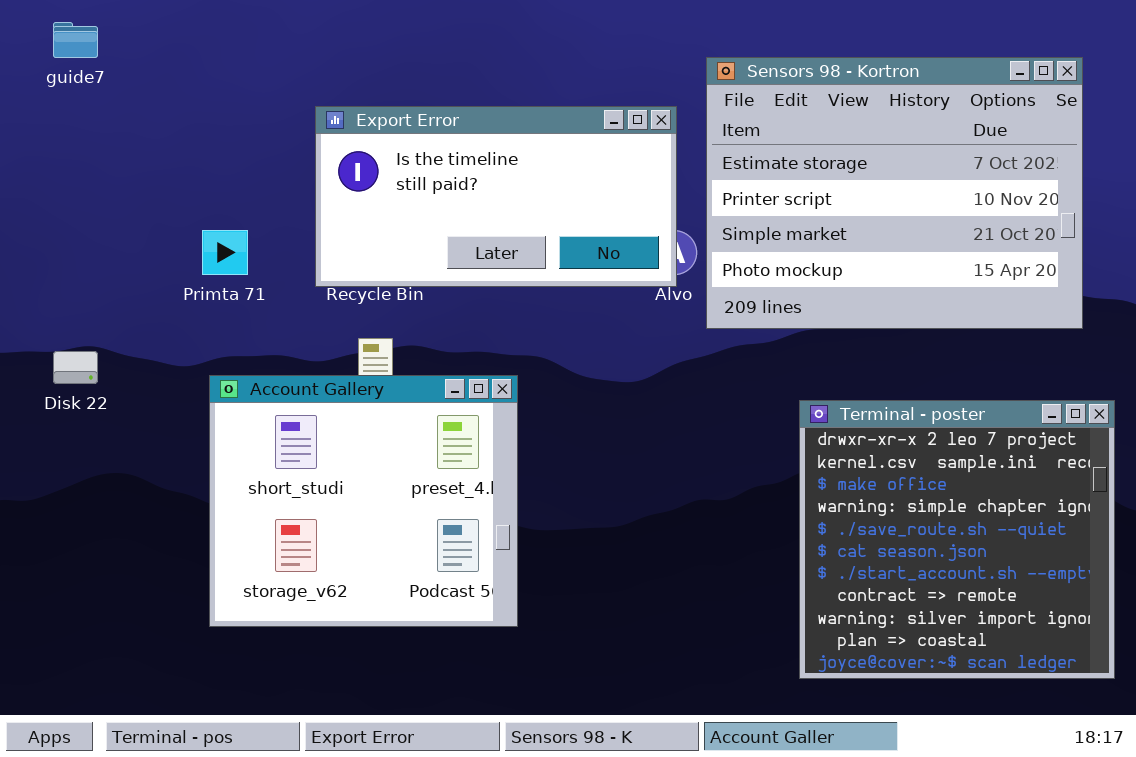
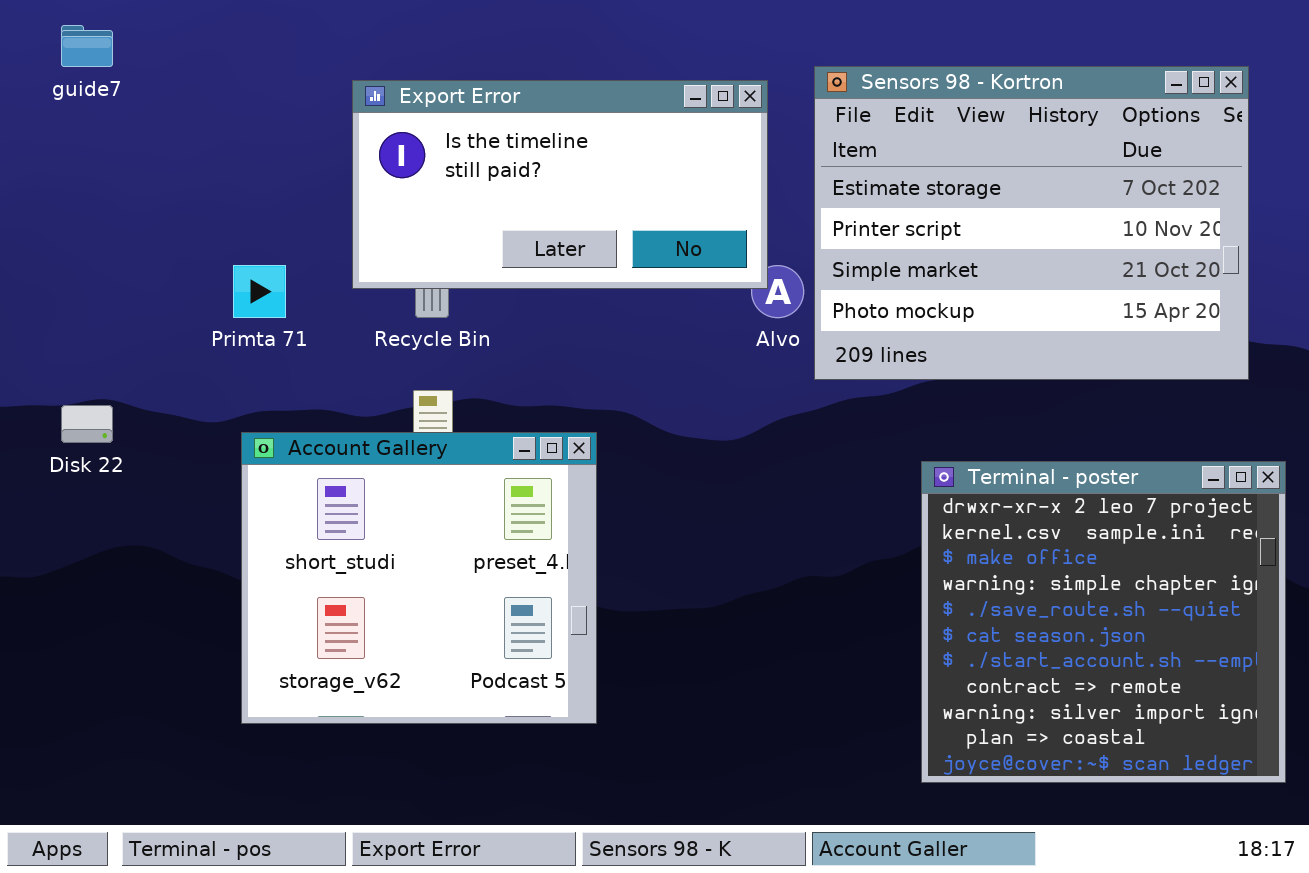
Export Error: [315,106,677,287] -> [352,80,768,289], moved

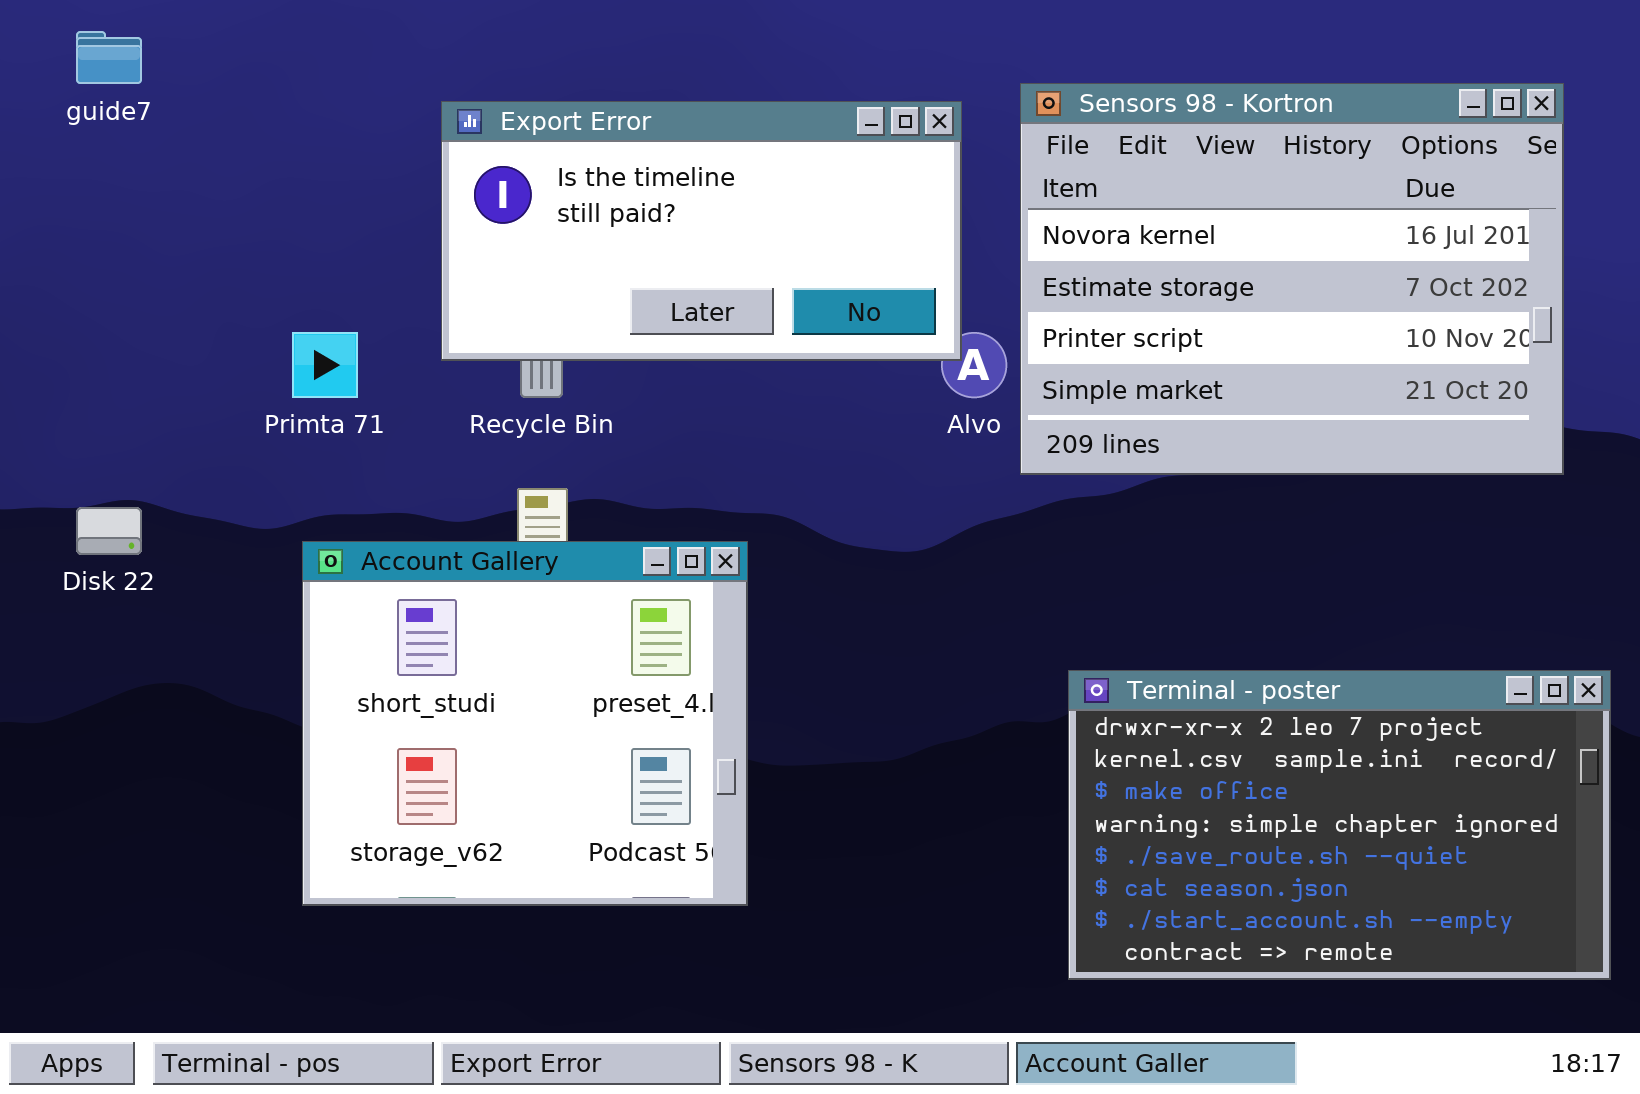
Sensors 98 - Kortron: [814,66,1249,380] -> [1020,83,1564,475], scrolled up 1 row
Terminal - poster: [921,461,1286,783] -> [1068,670,1611,980], resized

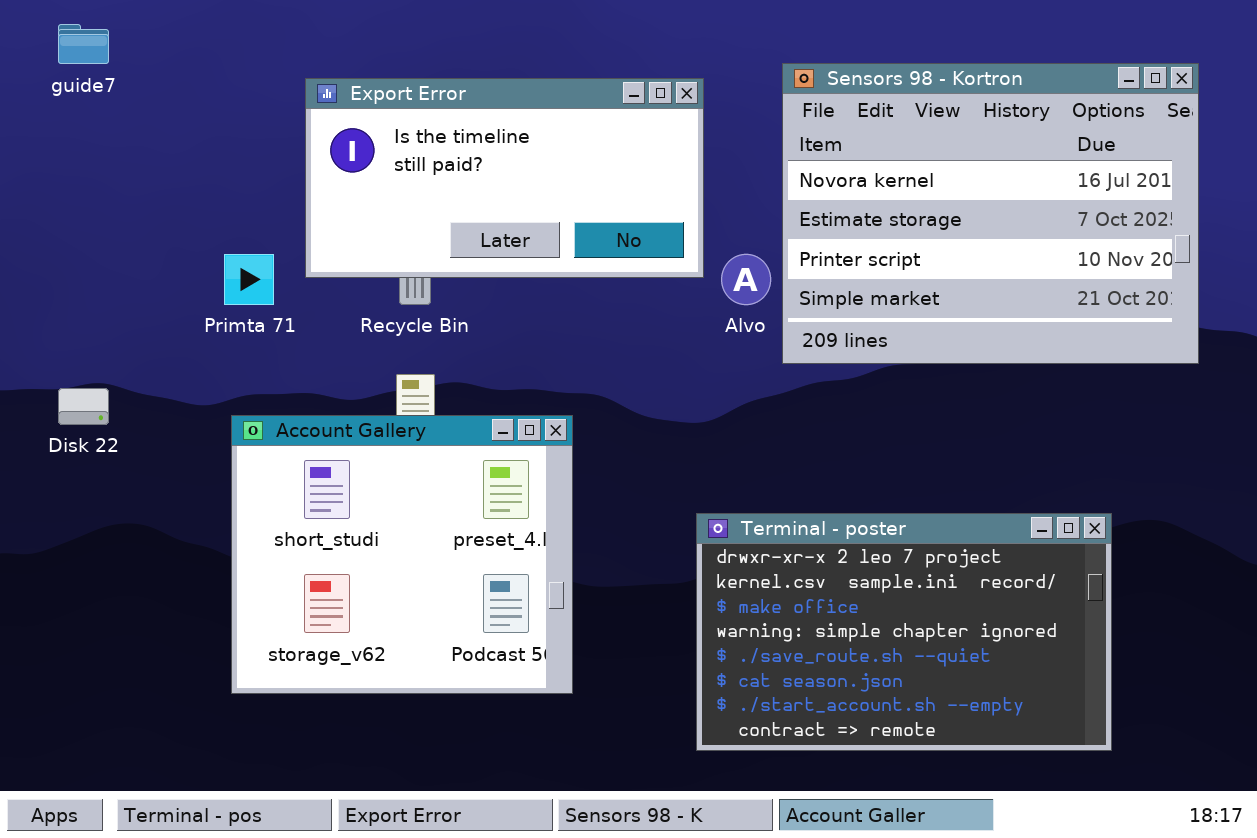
Export Error: [441,101,962,361] -> [305,78,704,278], moved
Terminal - poster: [1068,670,1611,980] -> [696,513,1112,751], moved

